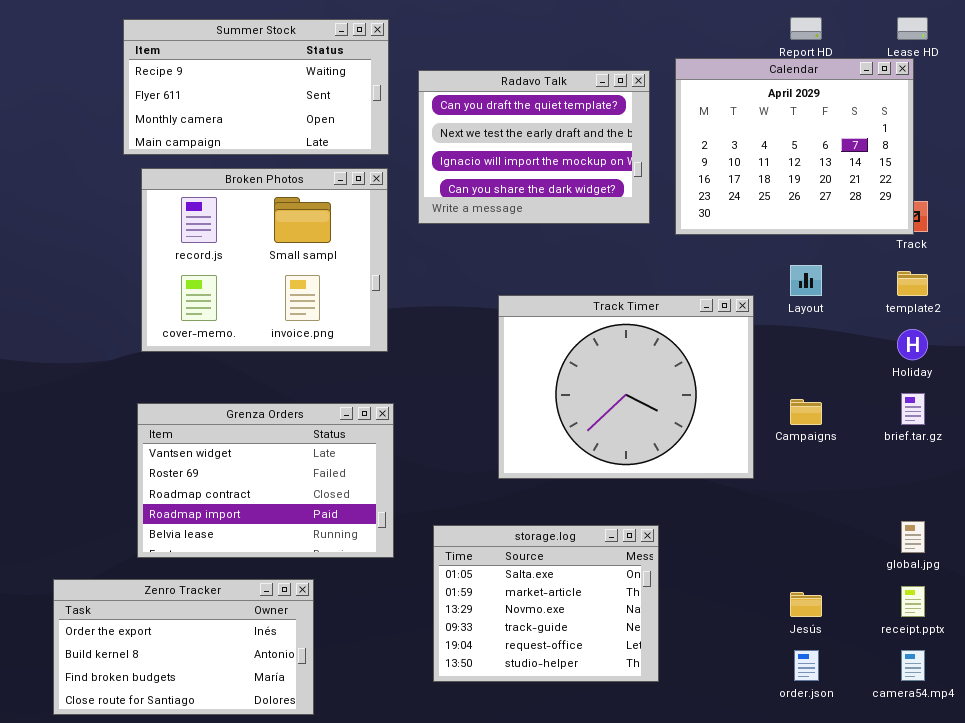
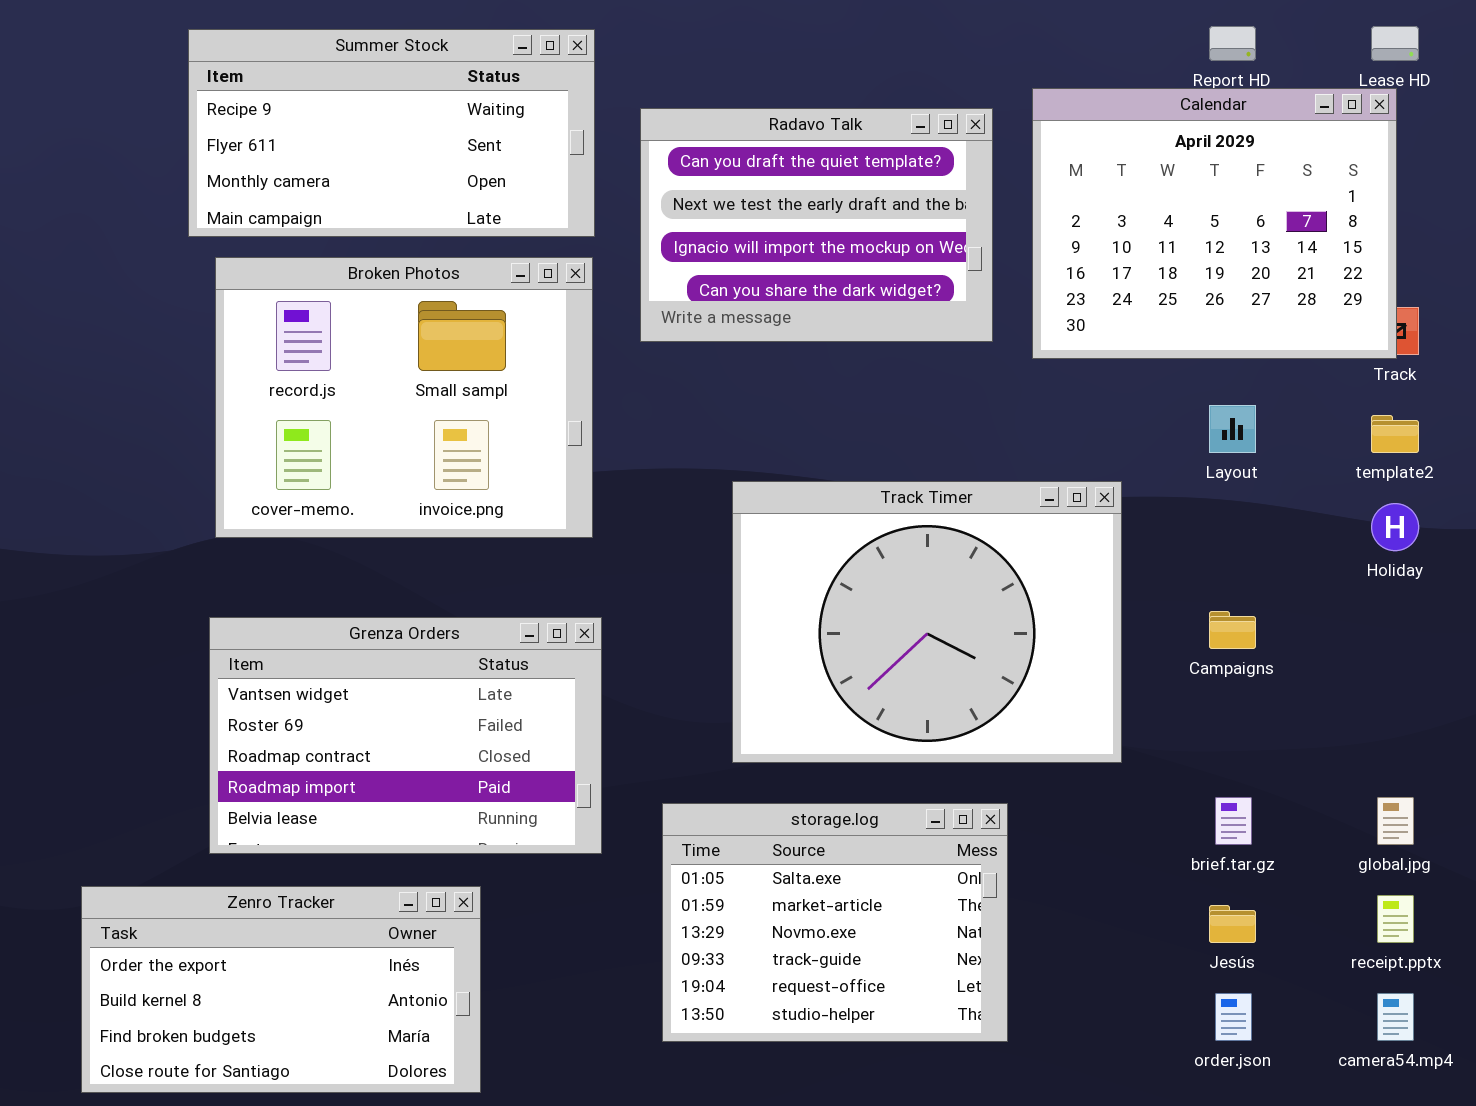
Track Timer: [498,295,754,479] -> [732,481,1122,763], moved
brief.tar.gz: [901,393,925,425] -> [1215,797,1252,845], moved

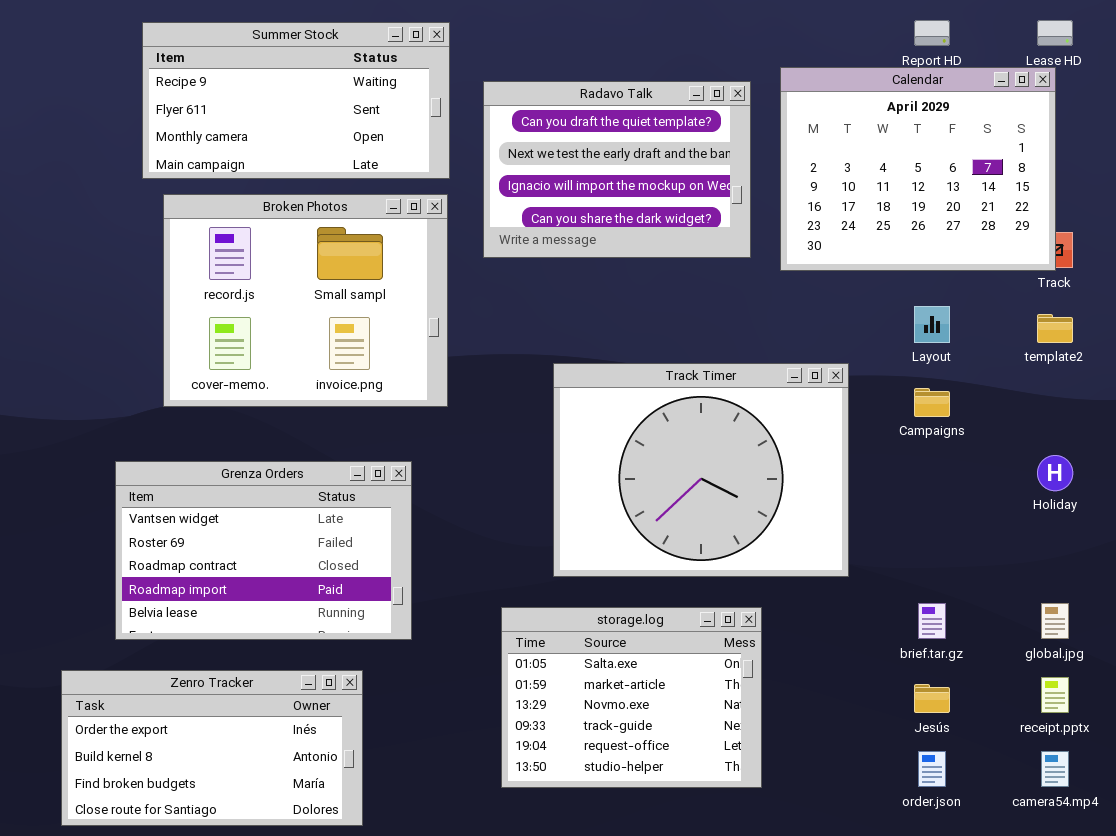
Holiday: [1371,503,1419,551] -> [1037,455,1073,491], moved
Campaigns: [1209,611,1256,649] -> [914,388,950,417], moved
Grenza Orders: [209,617,602,854] -> [115,461,412,640], moved

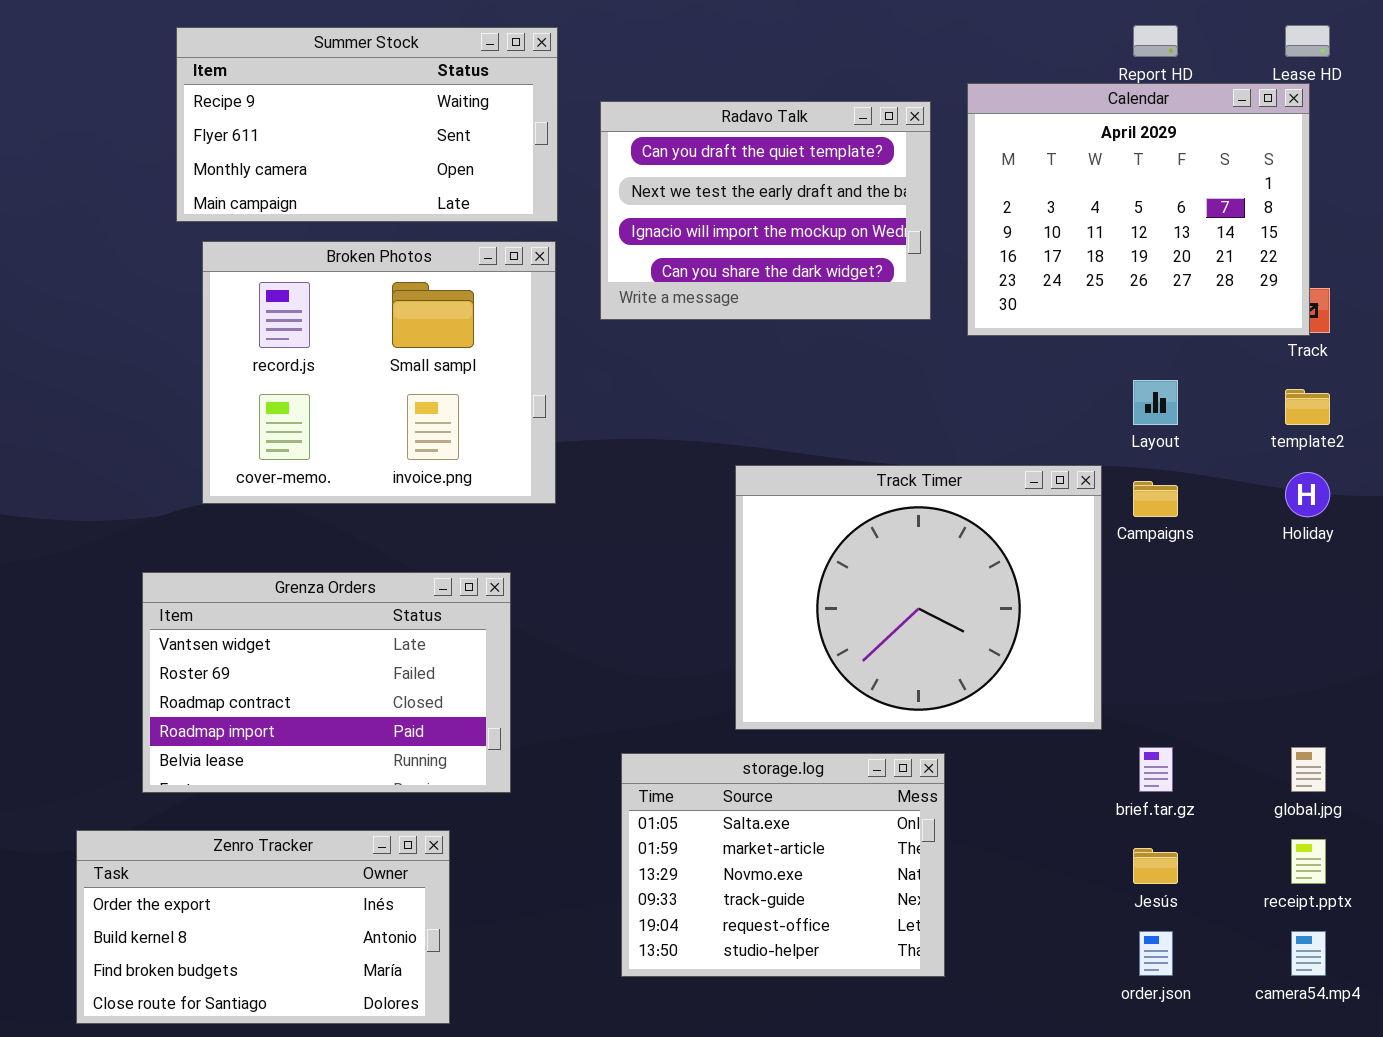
Track Timer: [553,363,849,577] -> [735,465,1102,730], moved
Holiday: [1037,455,1073,491] -> [1285,472,1330,517], moved

